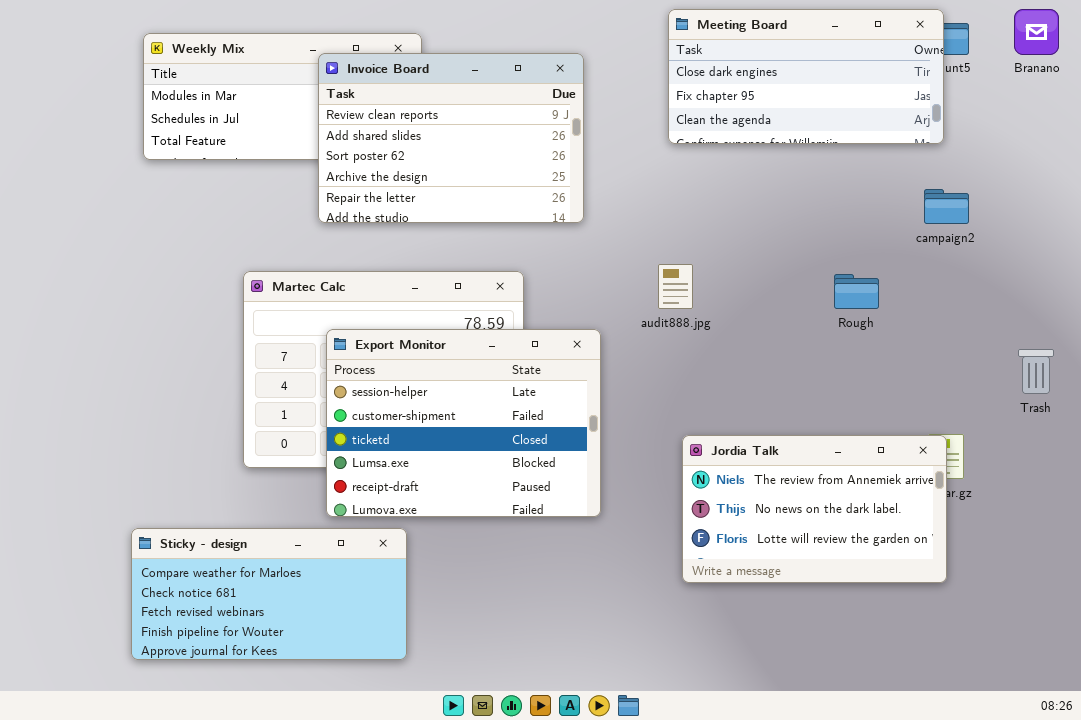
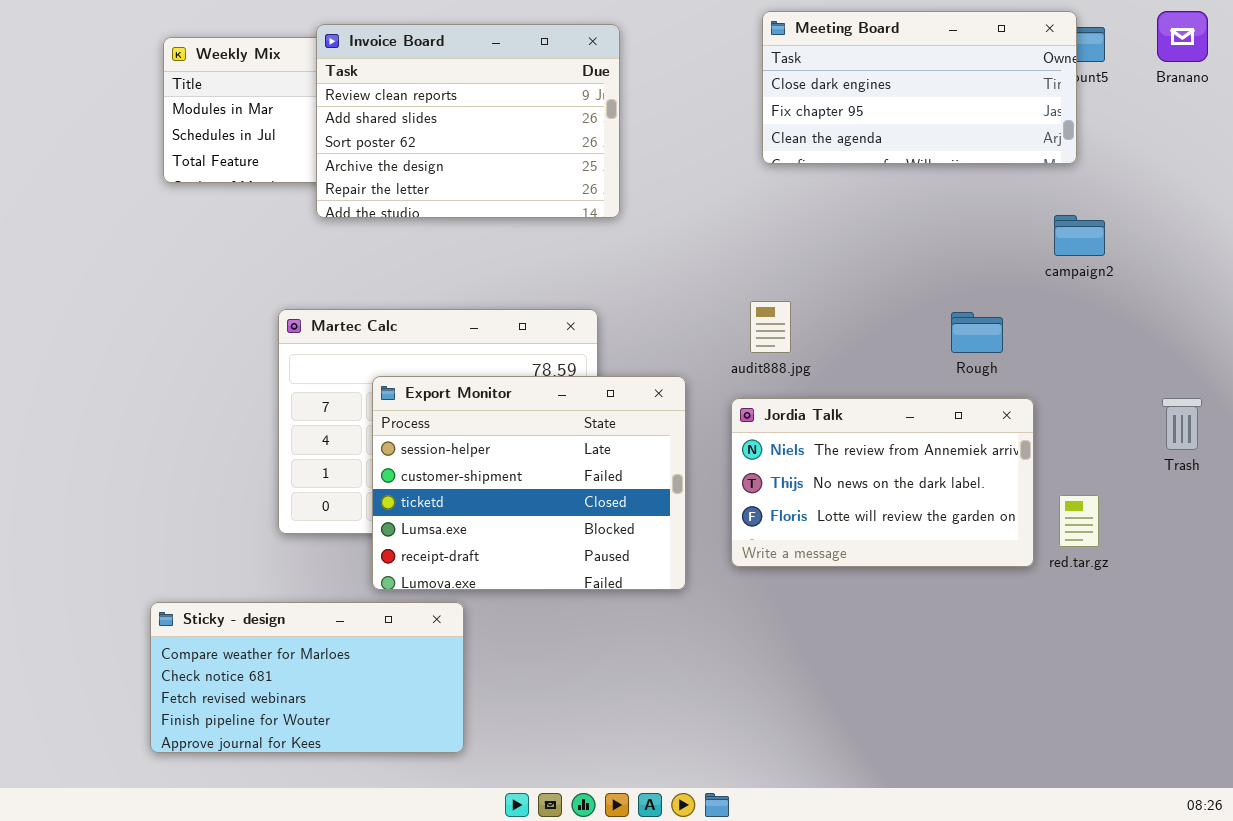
Invoice Board: [318,53,584,223] -> [316,24,620,218], moved
Jordia Talk: [682,435,947,583] -> [731,398,1034,567], moved

